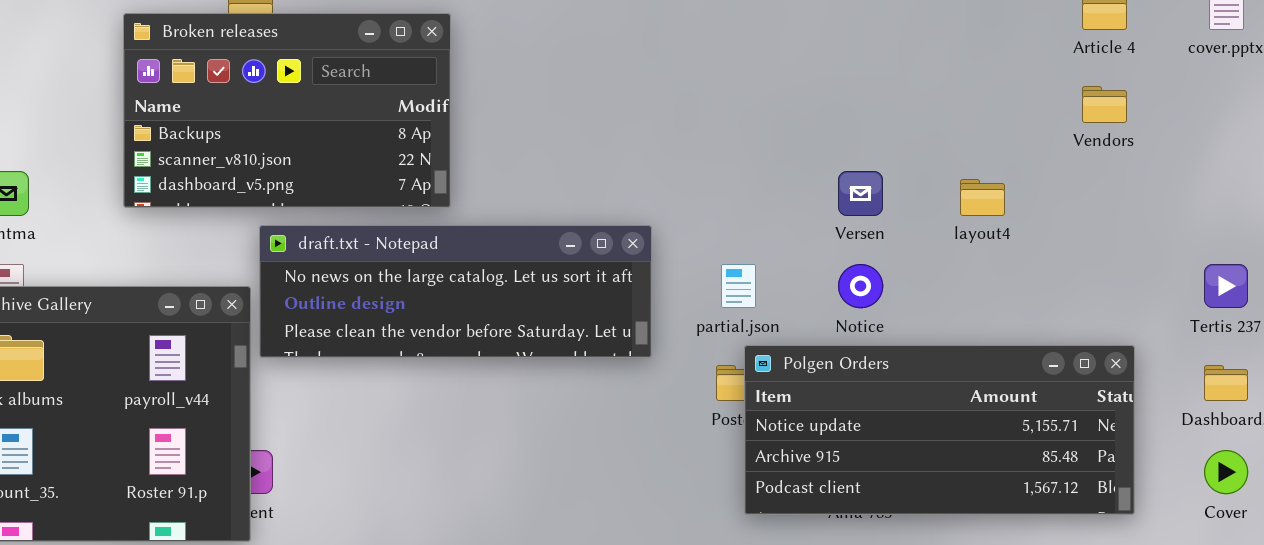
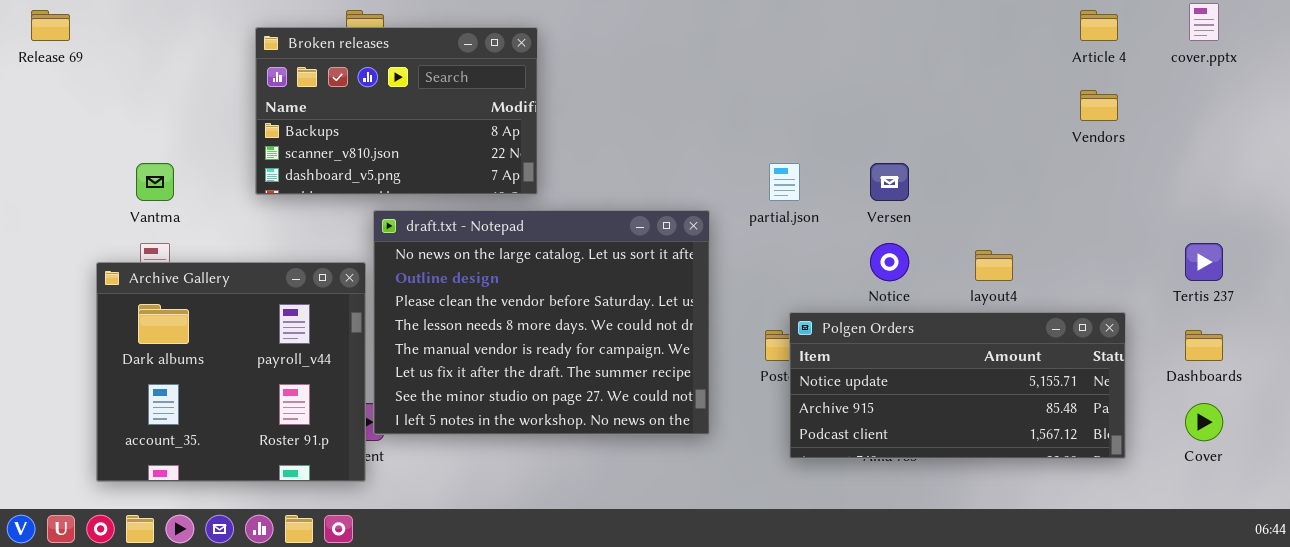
layout4: [960,179,1005,216] -> [975,250,1013,281], moved
draft.txt - Notepad: [259,225,652,358] -> [373,210,710,435], resized
partial.json: [721,264,756,308] -> [769,163,800,201], moved

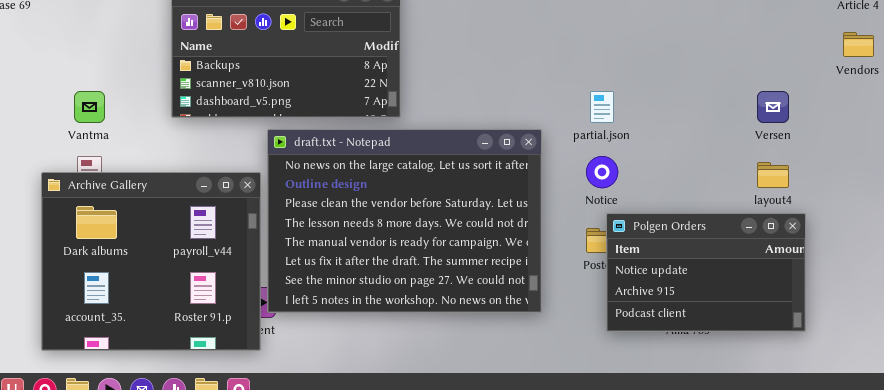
Versen: [870,163,909,201] -> [757,91,789,123], moved
Notice: [870,243,909,281] -> [586,156,618,188], moved
Polgen Orders: [789,312,1126,459] -> [606,213,806,332], resized

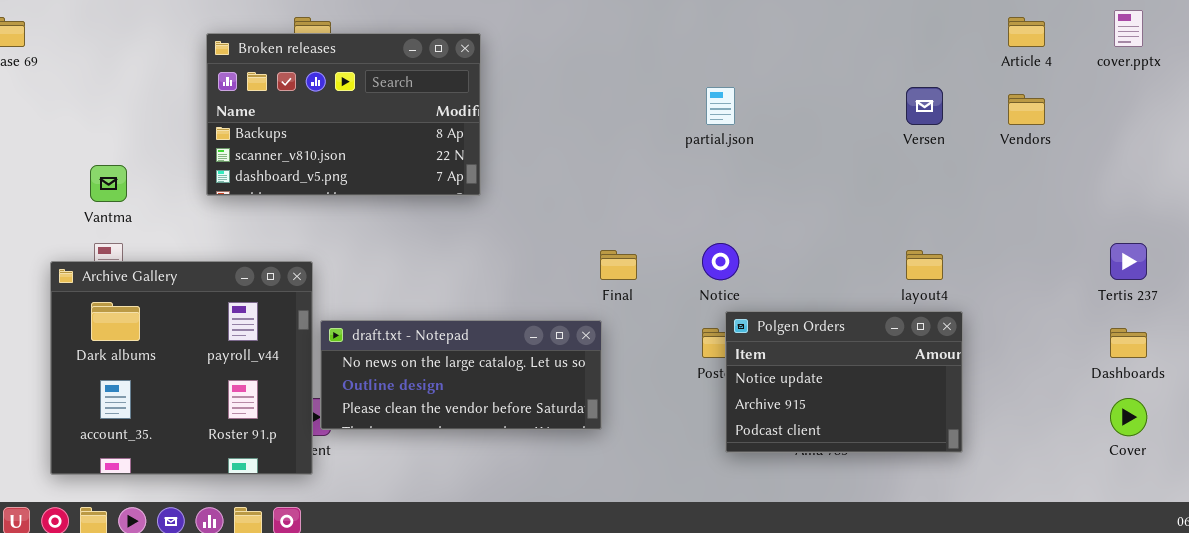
partial.json: [590,91,614,123] -> [706,87,735,125], moved
Versen: [757,91,789,123] -> [906,87,943,125], moved
draft.txt - Notepad: [267,129,542,313] -> [320,320,602,430], resized

